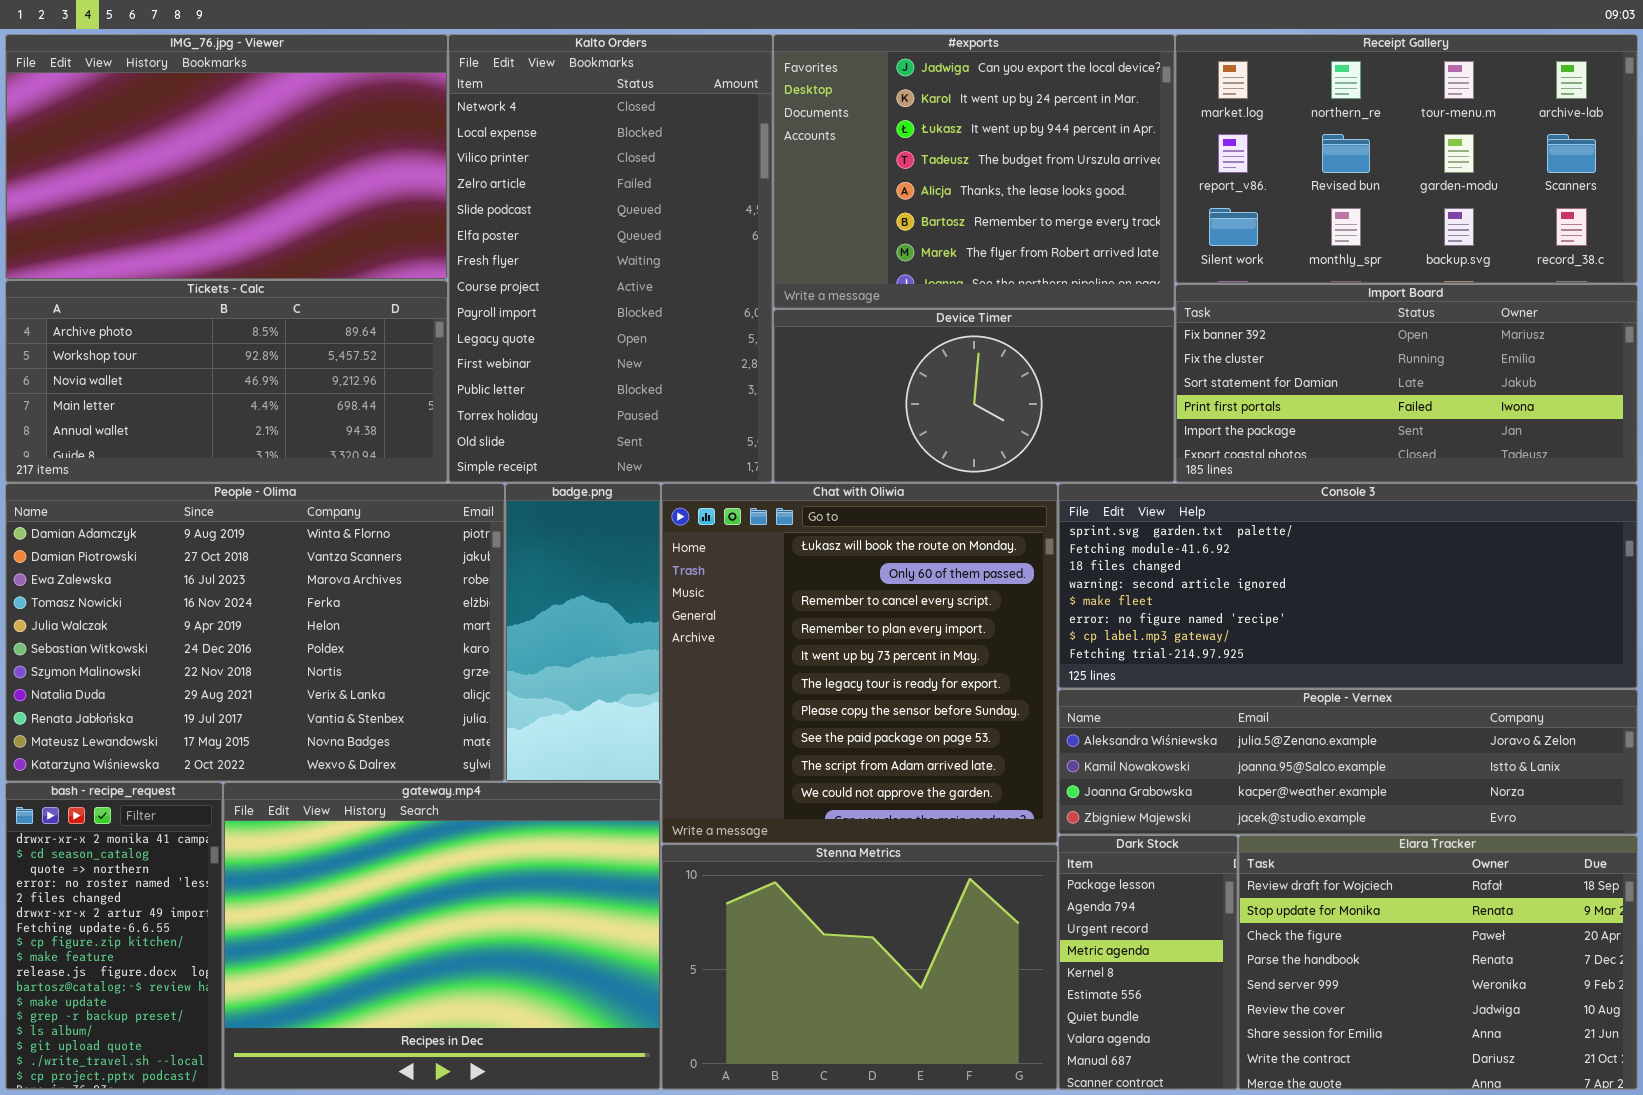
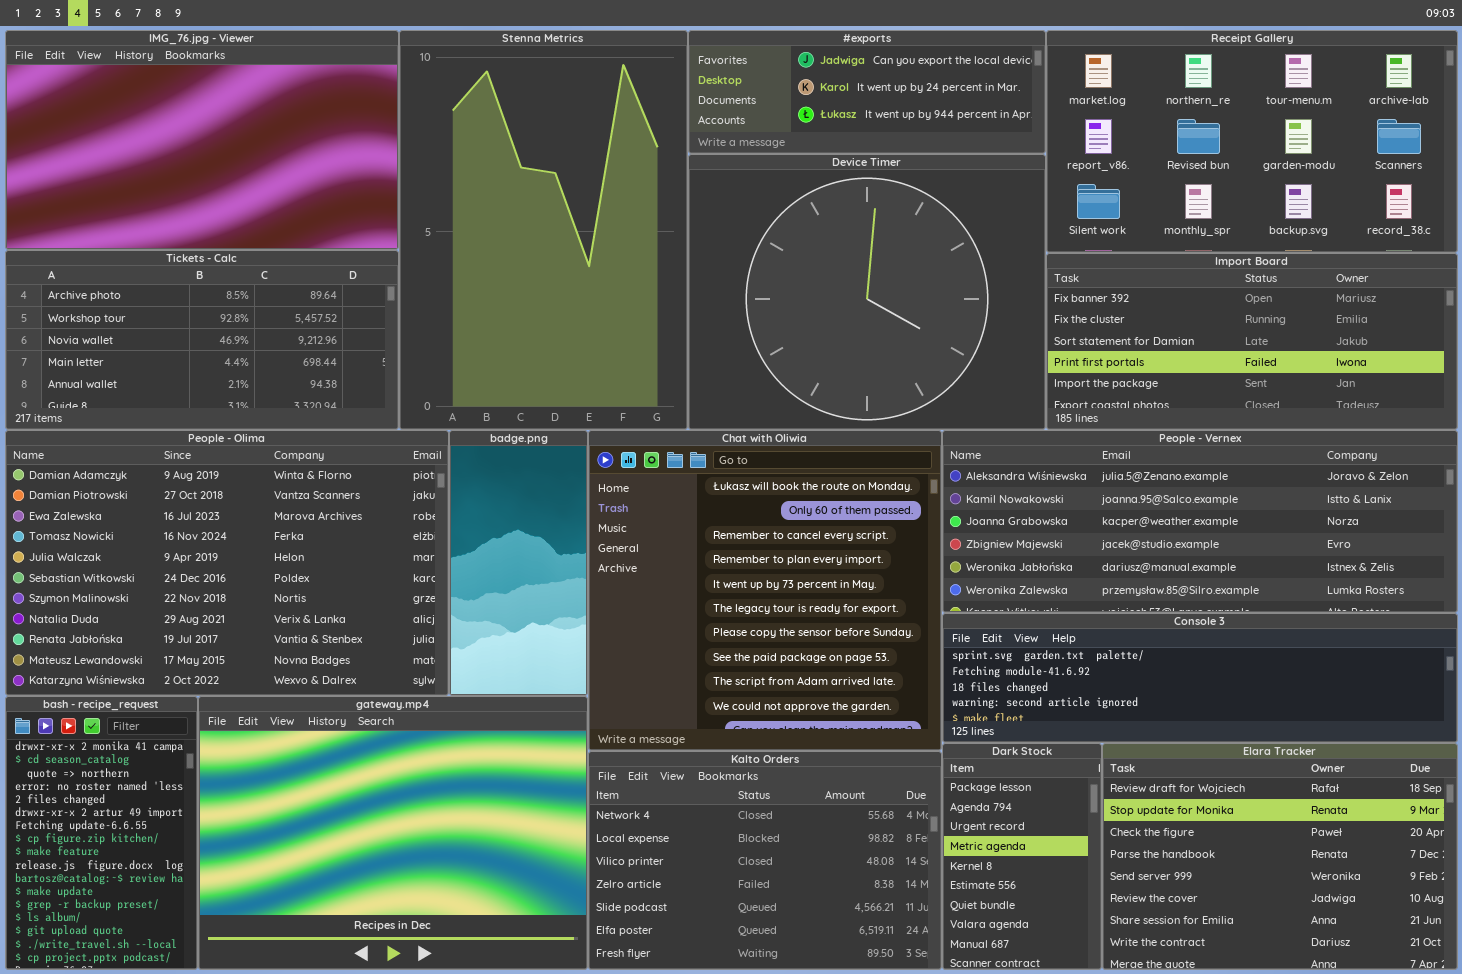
Kalto Orders: [448,34,773,483] -> [588,751,942,970], moved, resized
#exports: [773,34,1175,309] -> [688,30,1046,154], resized
Device Timer: [773,309,1175,483] -> [688,154,1046,430], resized
Console 3: [1058,483,1638,689] -> [942,613,1458,743], moved, resized
People - Vernex: [1058,689,1638,835] -> [942,430,1458,613], moved, resized
Stenna Metrics: [661,844,1058,1090] -> [399,30,688,430], moved, resized

